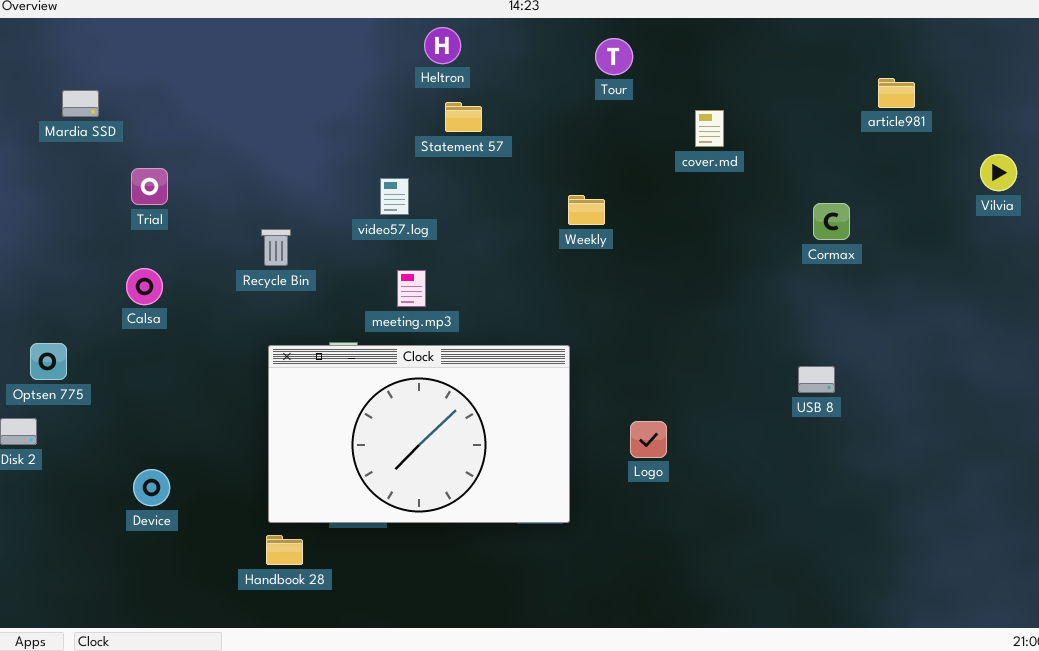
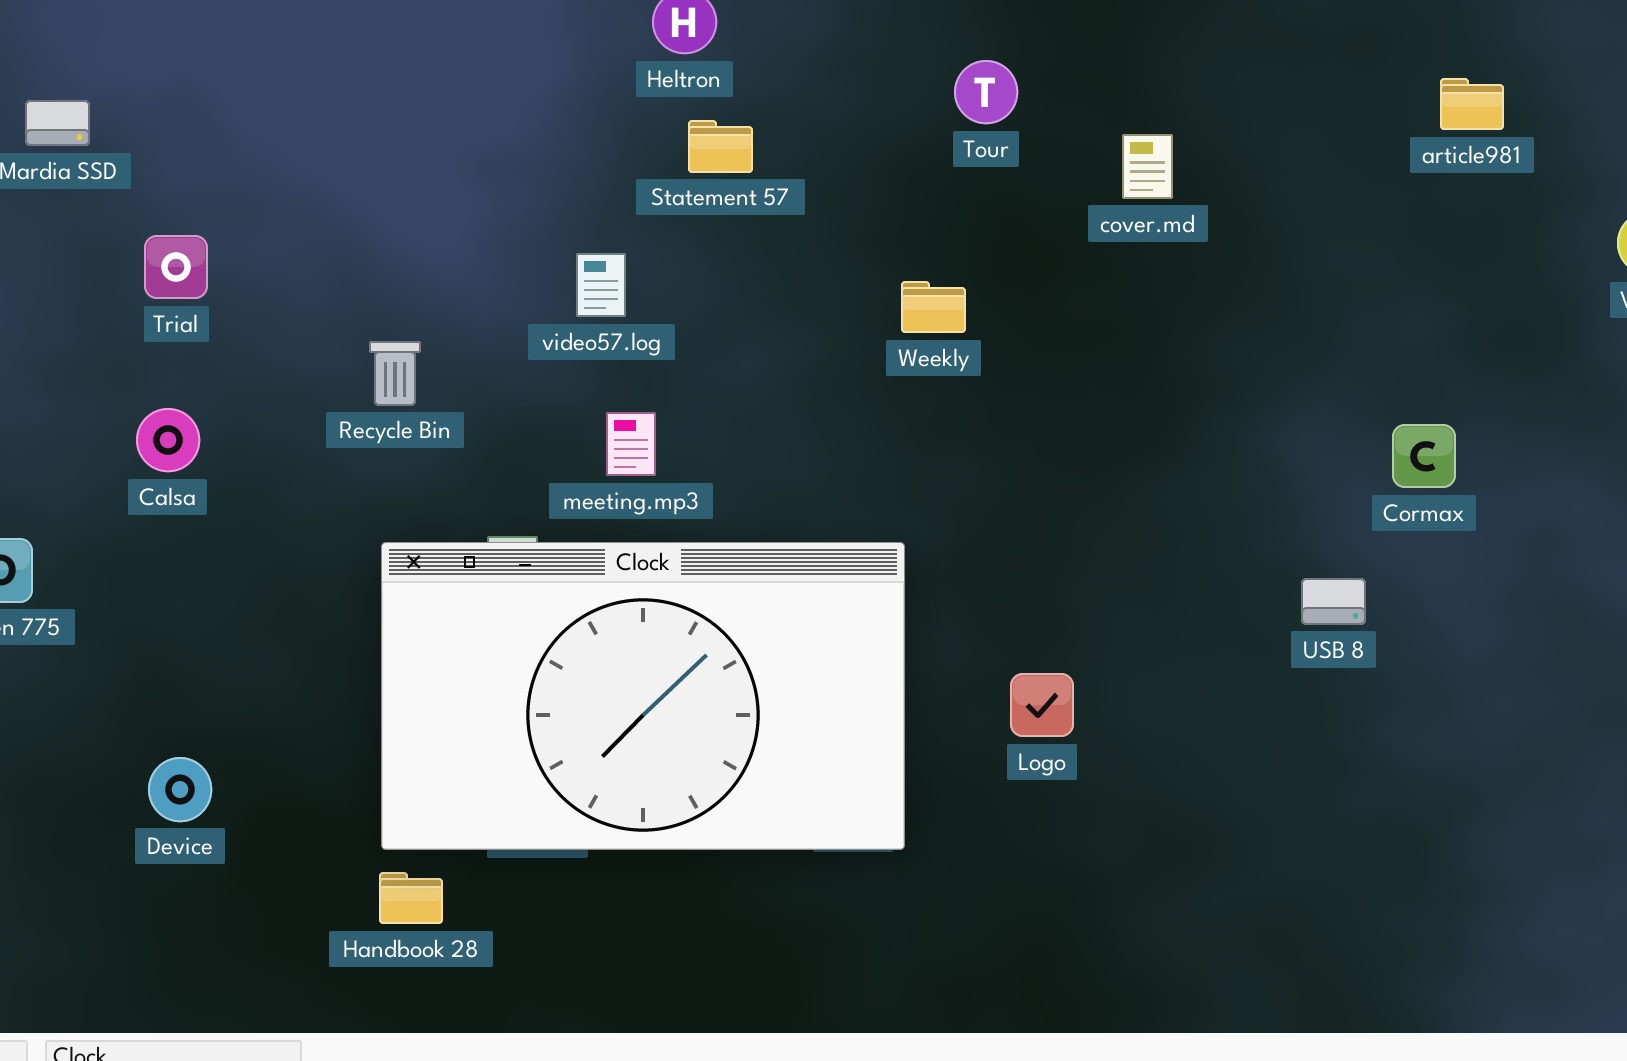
Tour: [595,38,633,75] -> [954,60,1018,124], moved
Cormax: [813,203,850,240] -> [1392,424,1456,488], moved

